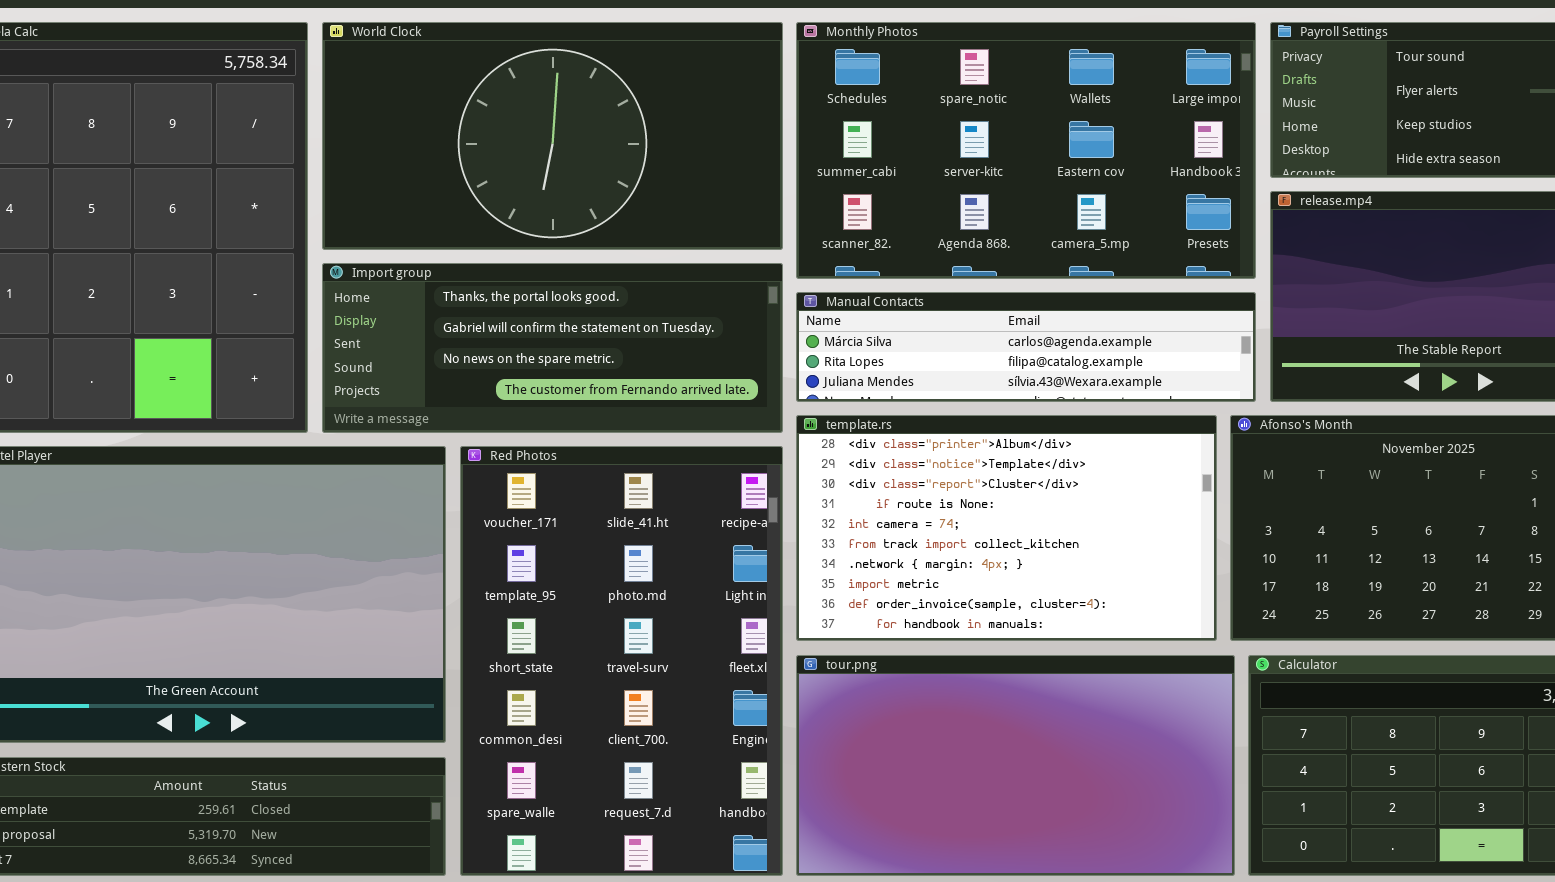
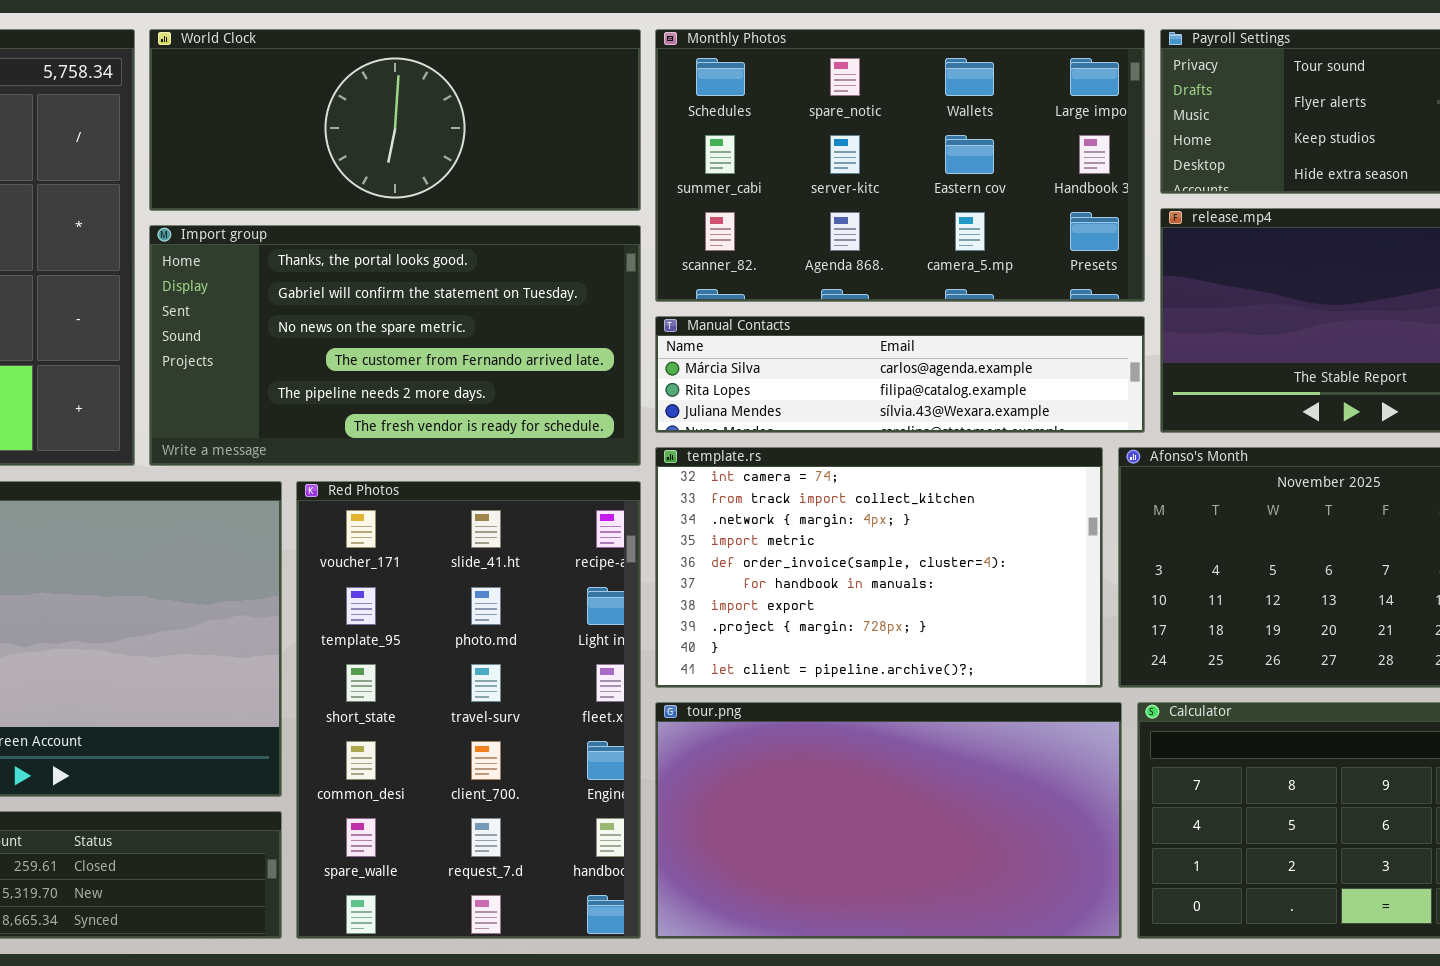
World Clock: [322,22,783,250] -> [149,29,641,211], resized
Import group: [322,263,783,433] -> [149,225,641,466], resized
template.rs: [796,415,1217,641] -> [655,447,1103,688], scrolled down 4 rows

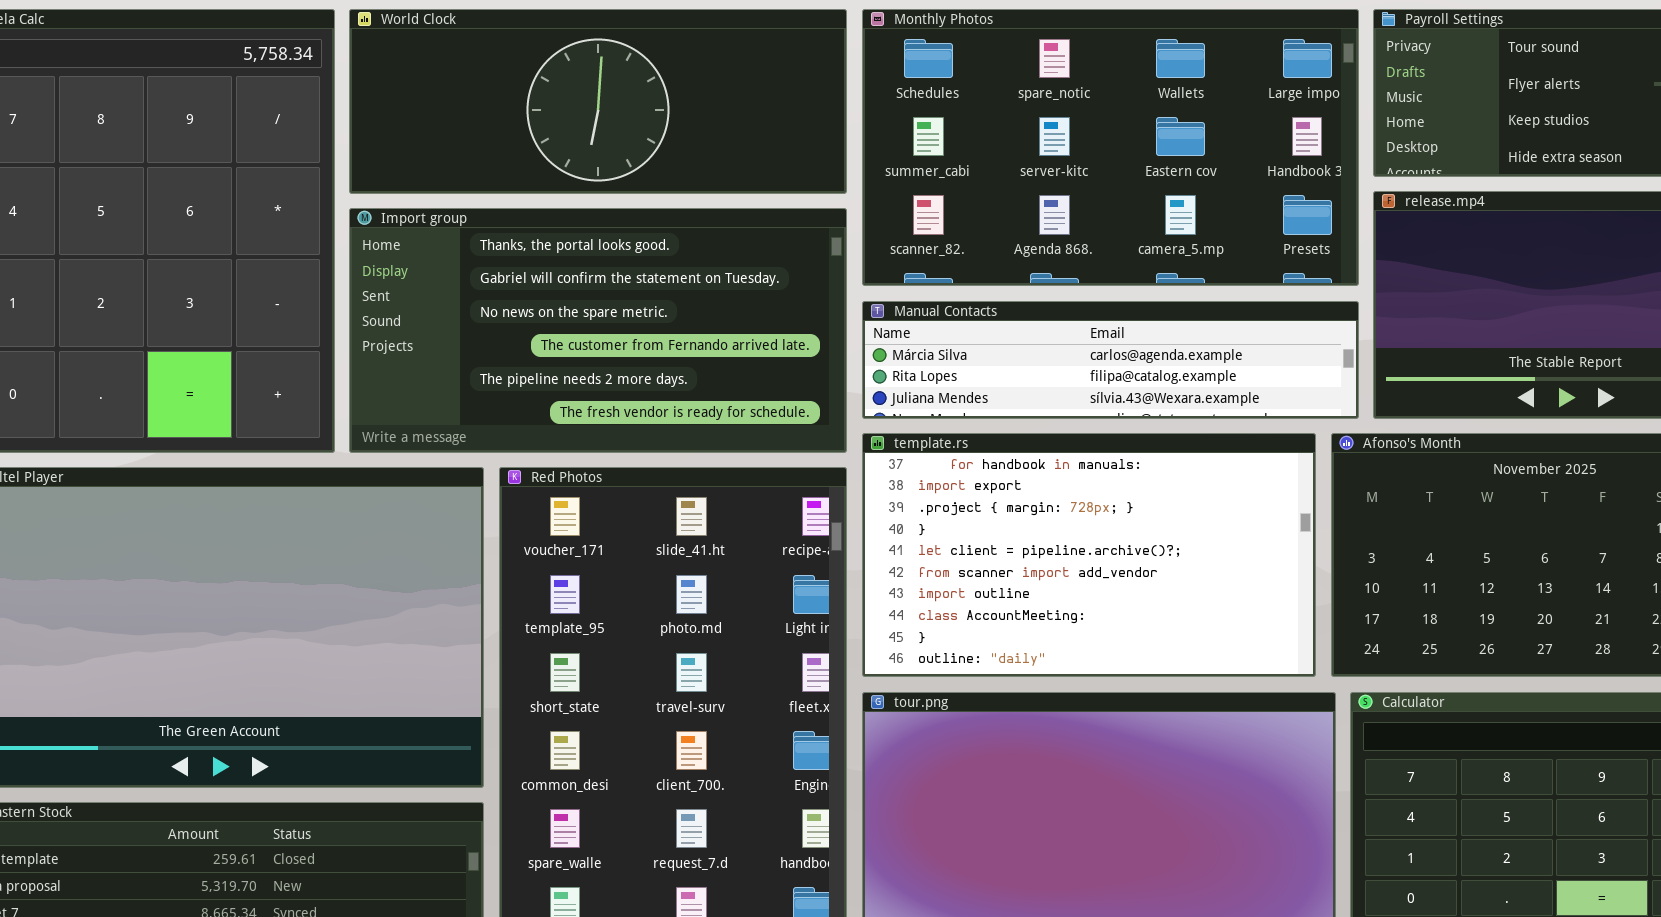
template.rs: [655,447,1103,688] -> [862,433,1316,677], scrolled down 5 rows

